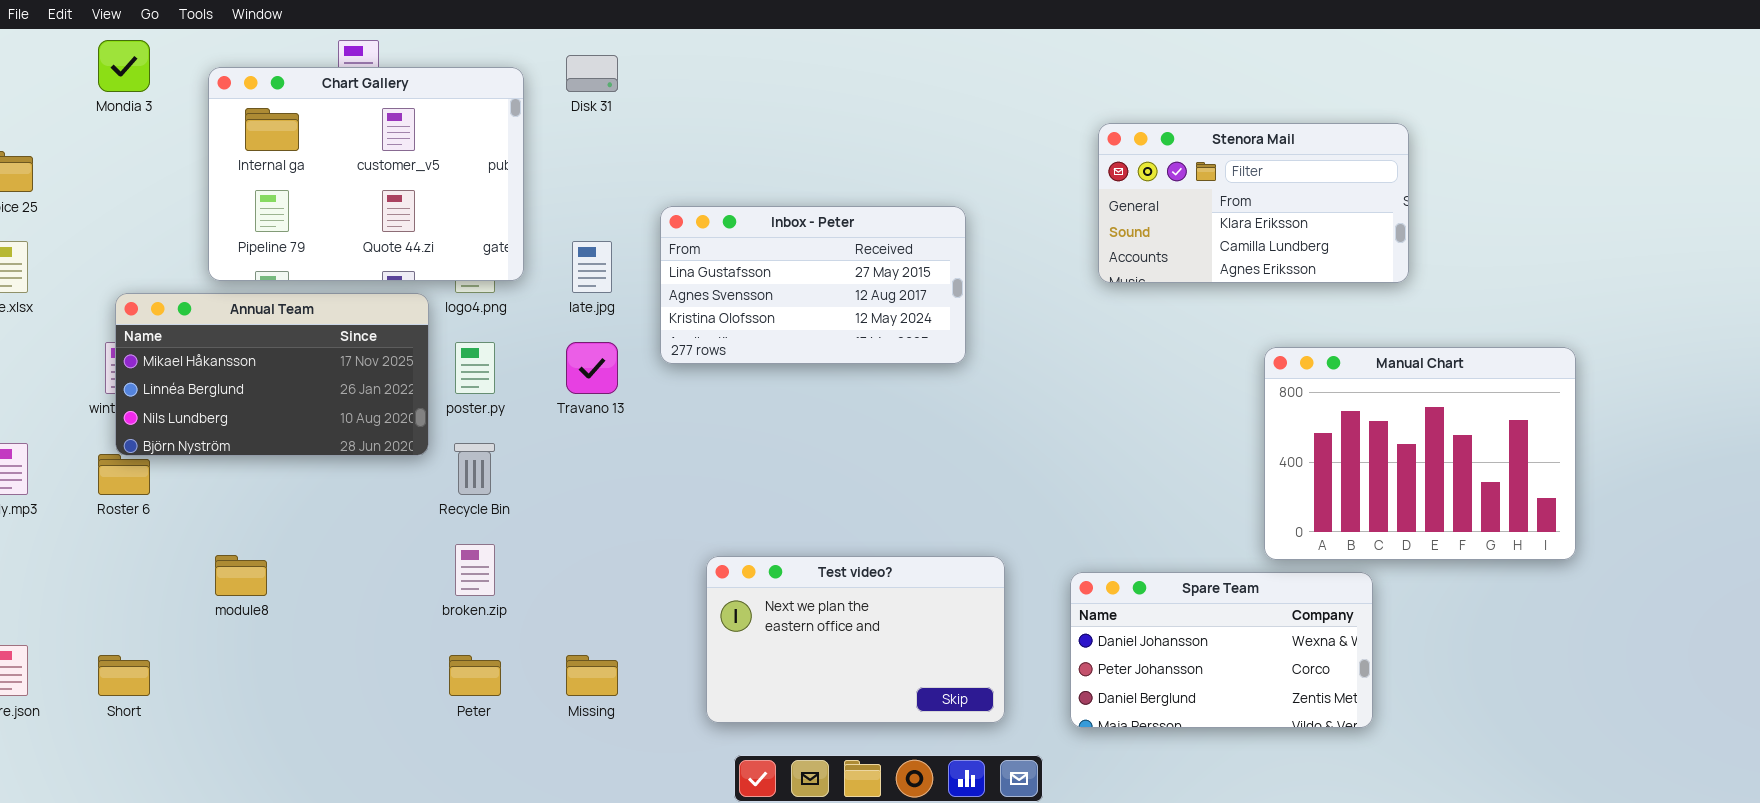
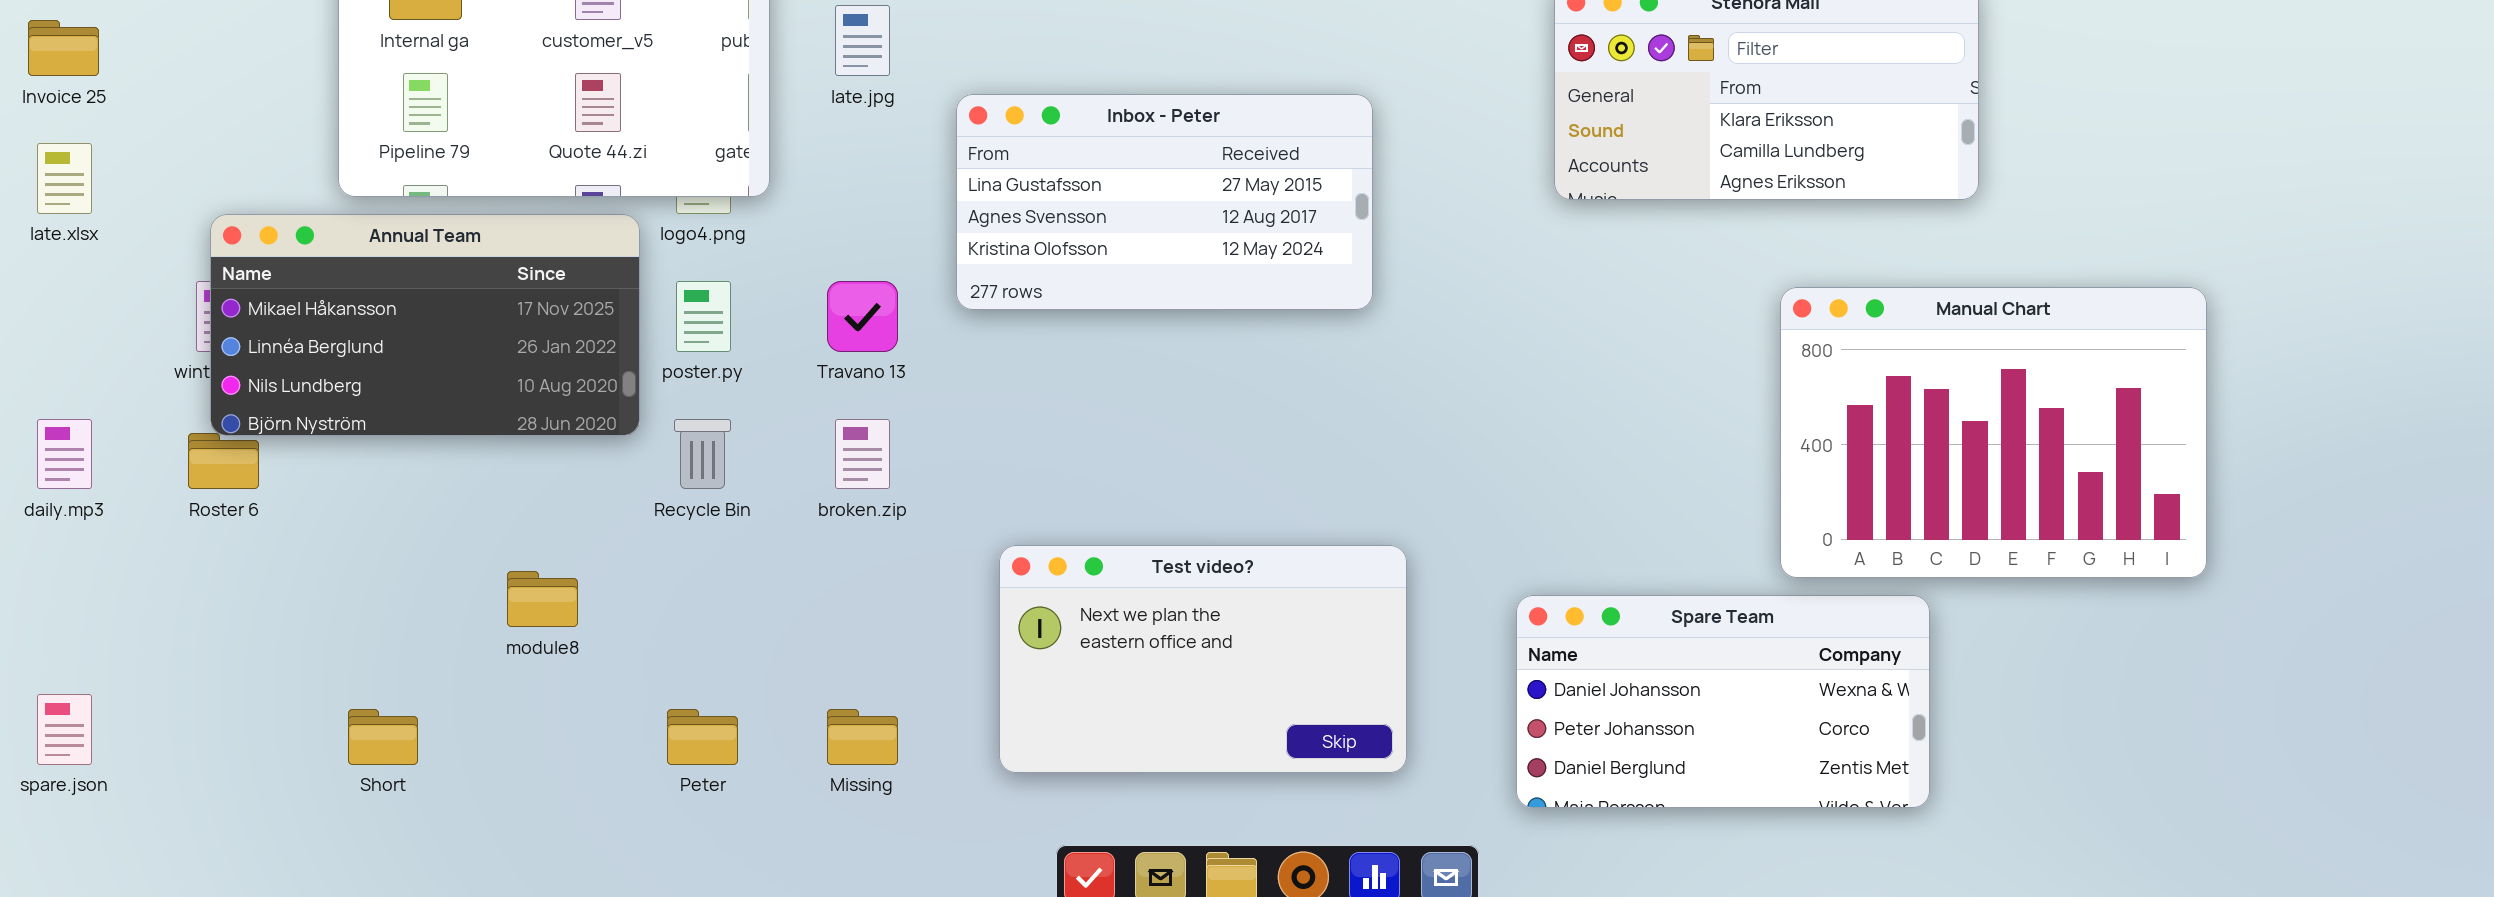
late.jpg: [572,241,612,293] -> [835,5,890,76], moved
broken.zip: [455,544,495,596] -> [835,419,890,489], moved
module8: [215,555,267,596] -> [507,571,578,627], moved
Test video?: [706,556,1005,723] -> [999,545,1407,773], moved
Short: [98,655,150,696] -> [348,709,418,765], moved

